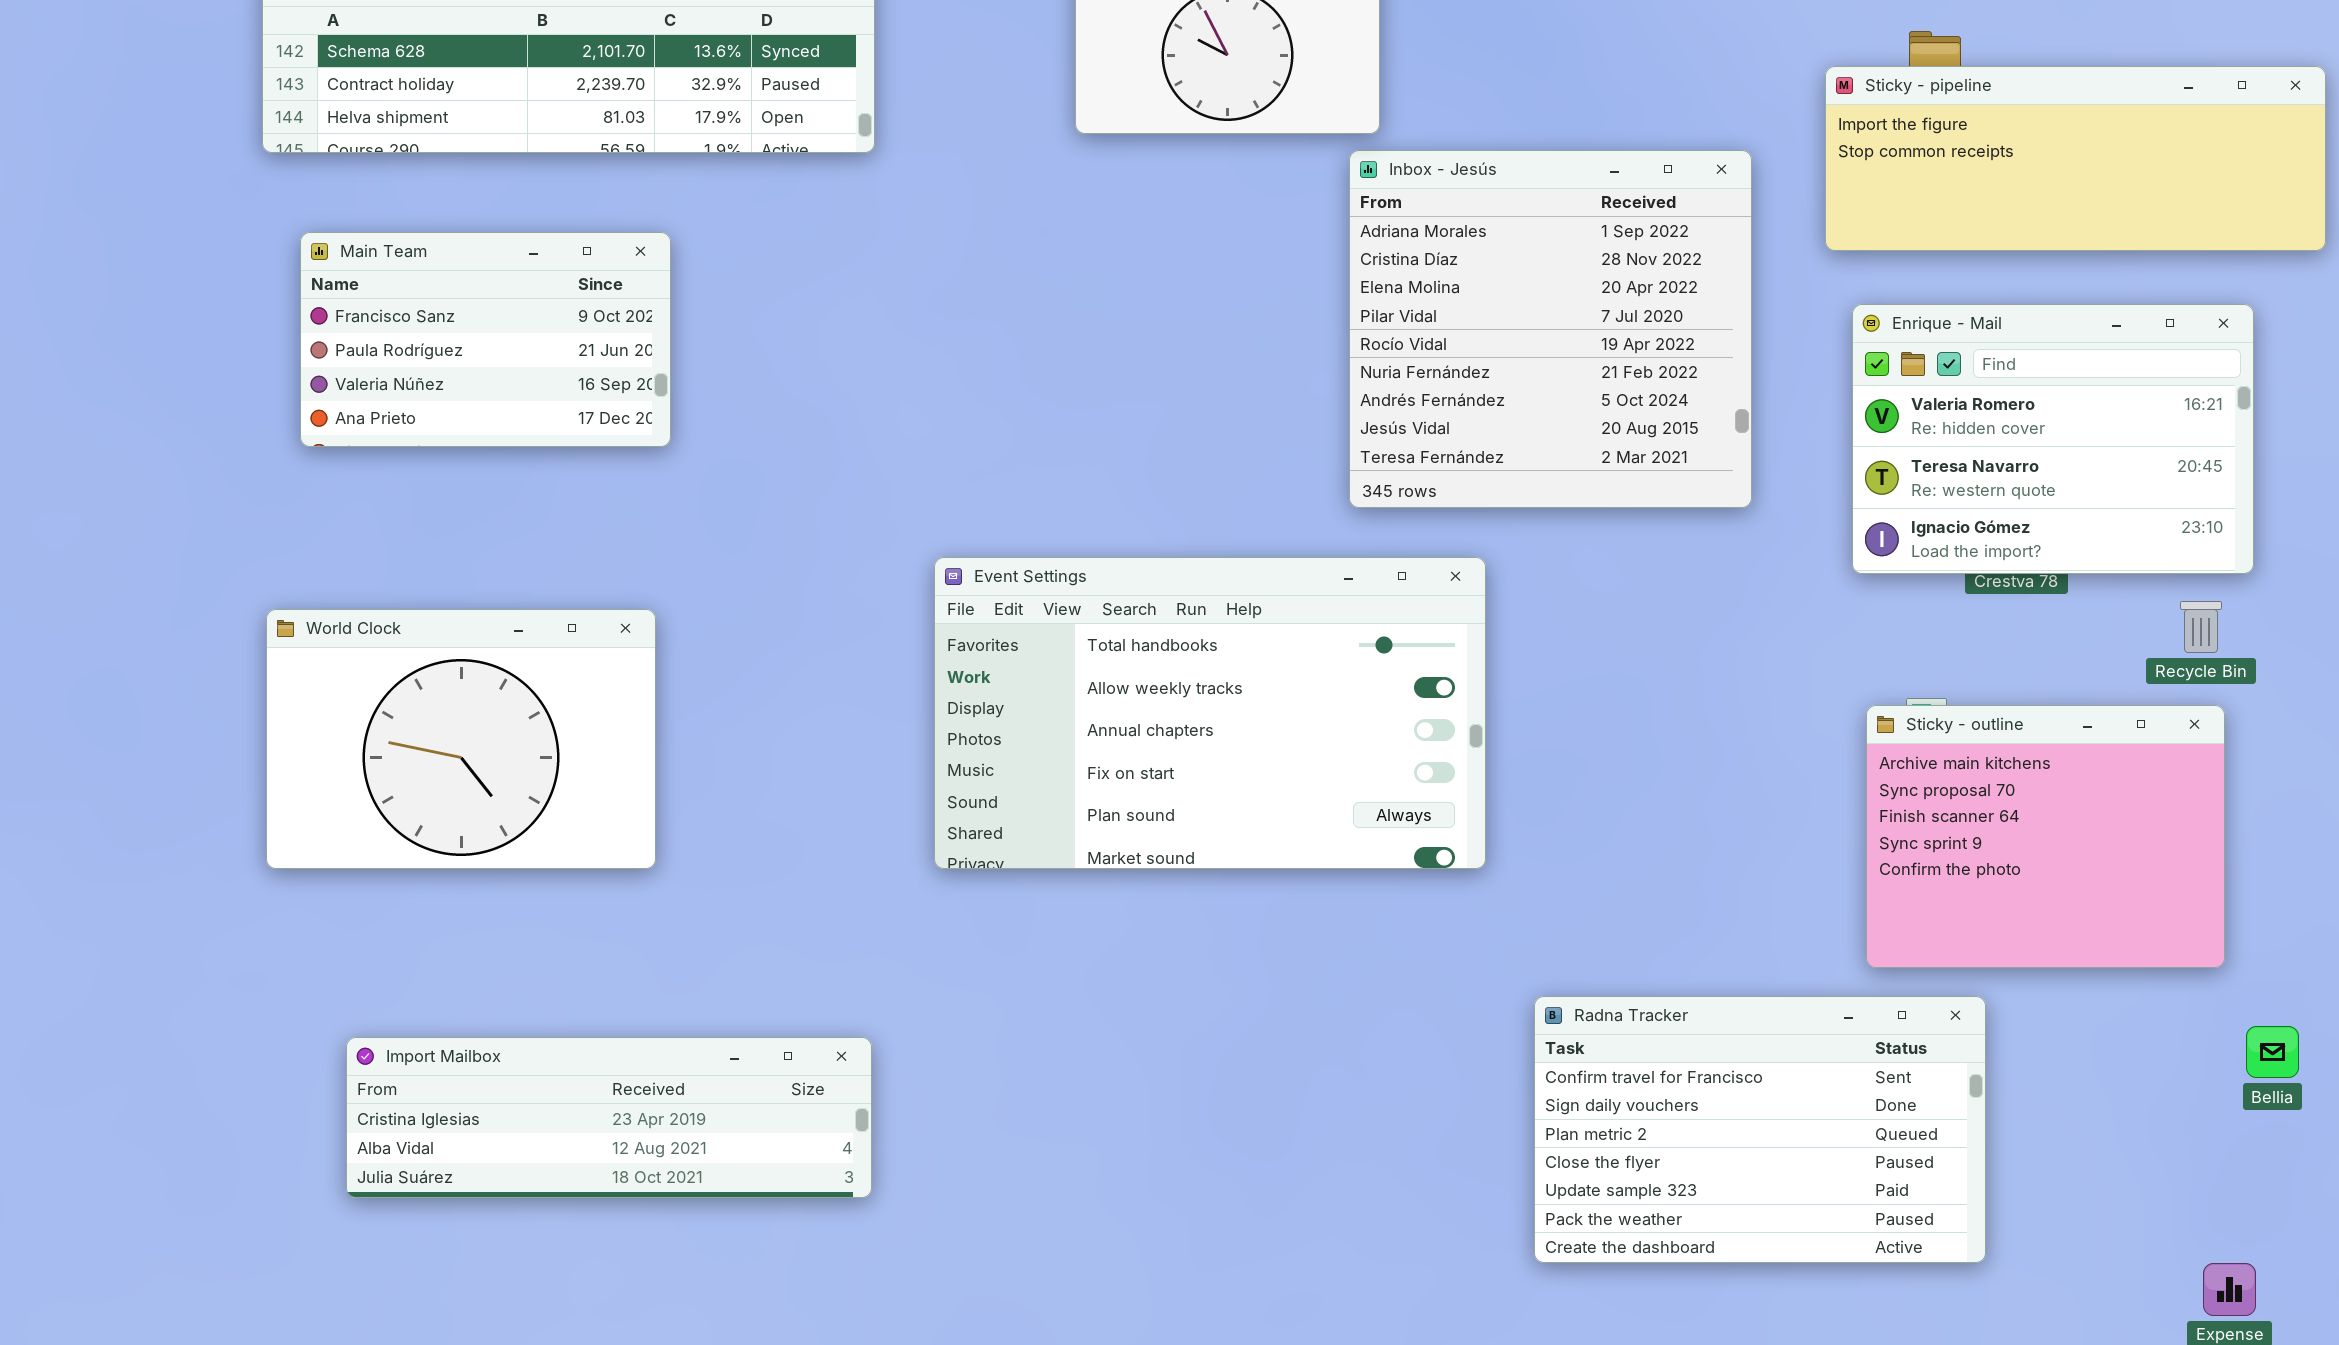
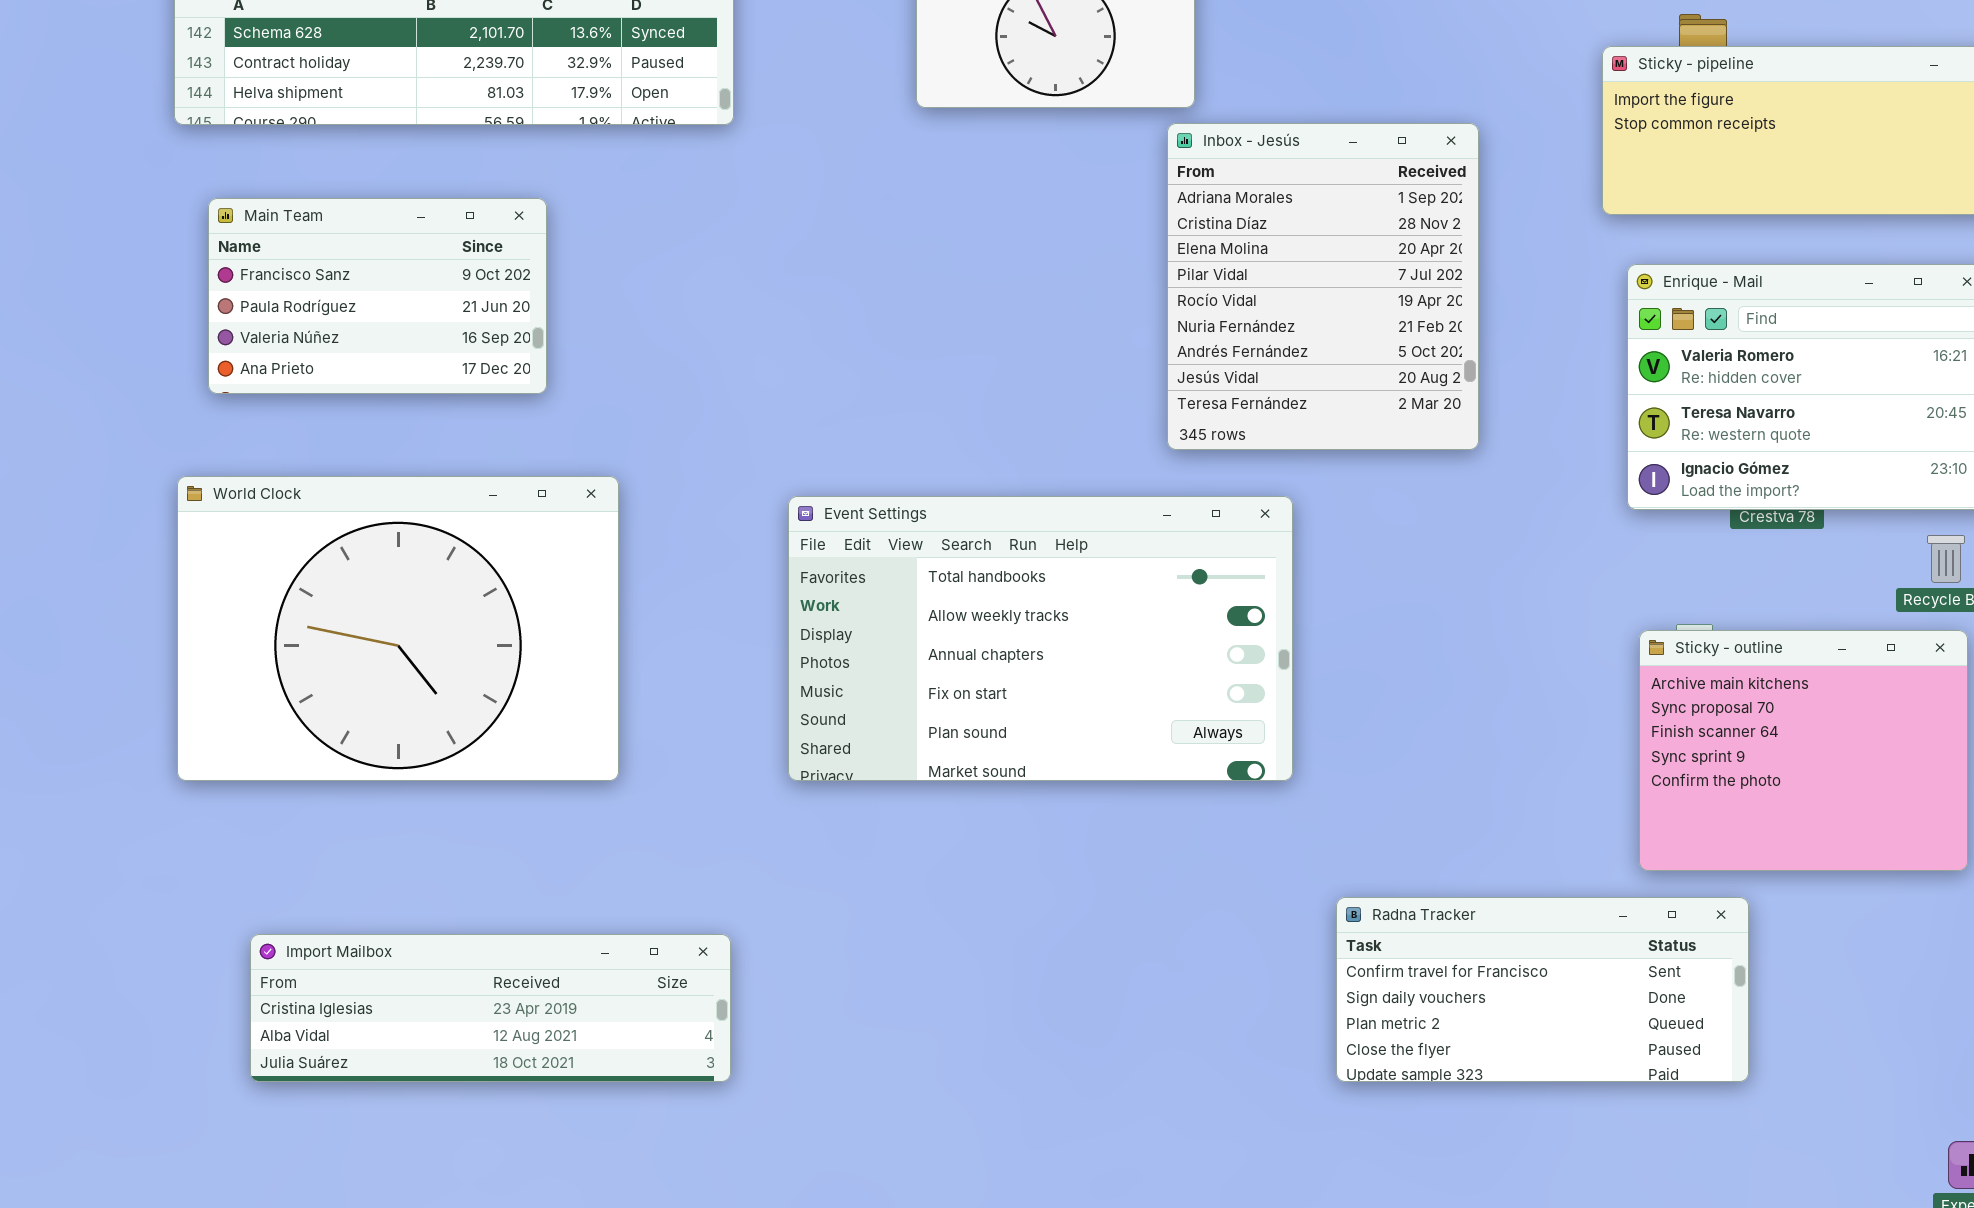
Inbox - Jesús: [1349,150,1752,508] -> [1167,123,1479,450], resized
World Clock: [266,609,656,869] -> [177,476,619,781], resized
Radna Tracker: [1534,996,1986,1263] -> [1336,897,1749,1082], resized

